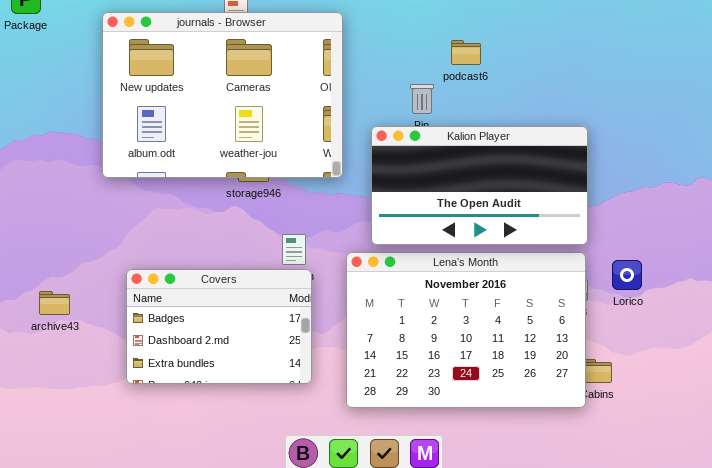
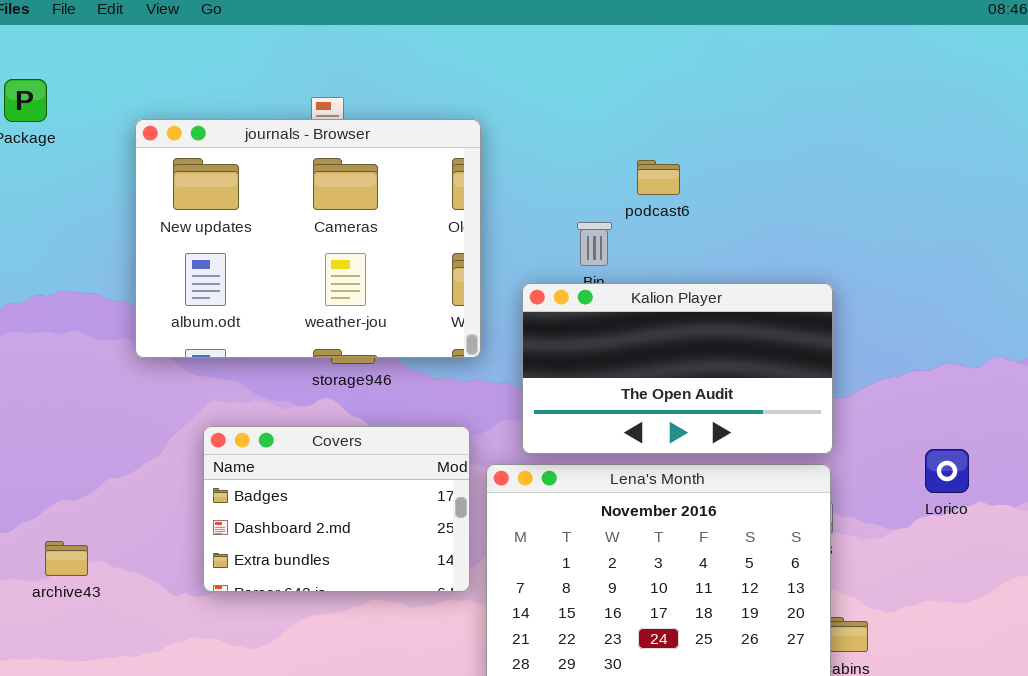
Lorico: [612,260,642,290] -> [925,449,969,493], moved
Covers: [126,269,312,384] -> [203,426,470,592], moved
archive43: [39,291,70,315] -> [45,541,88,576], moved

